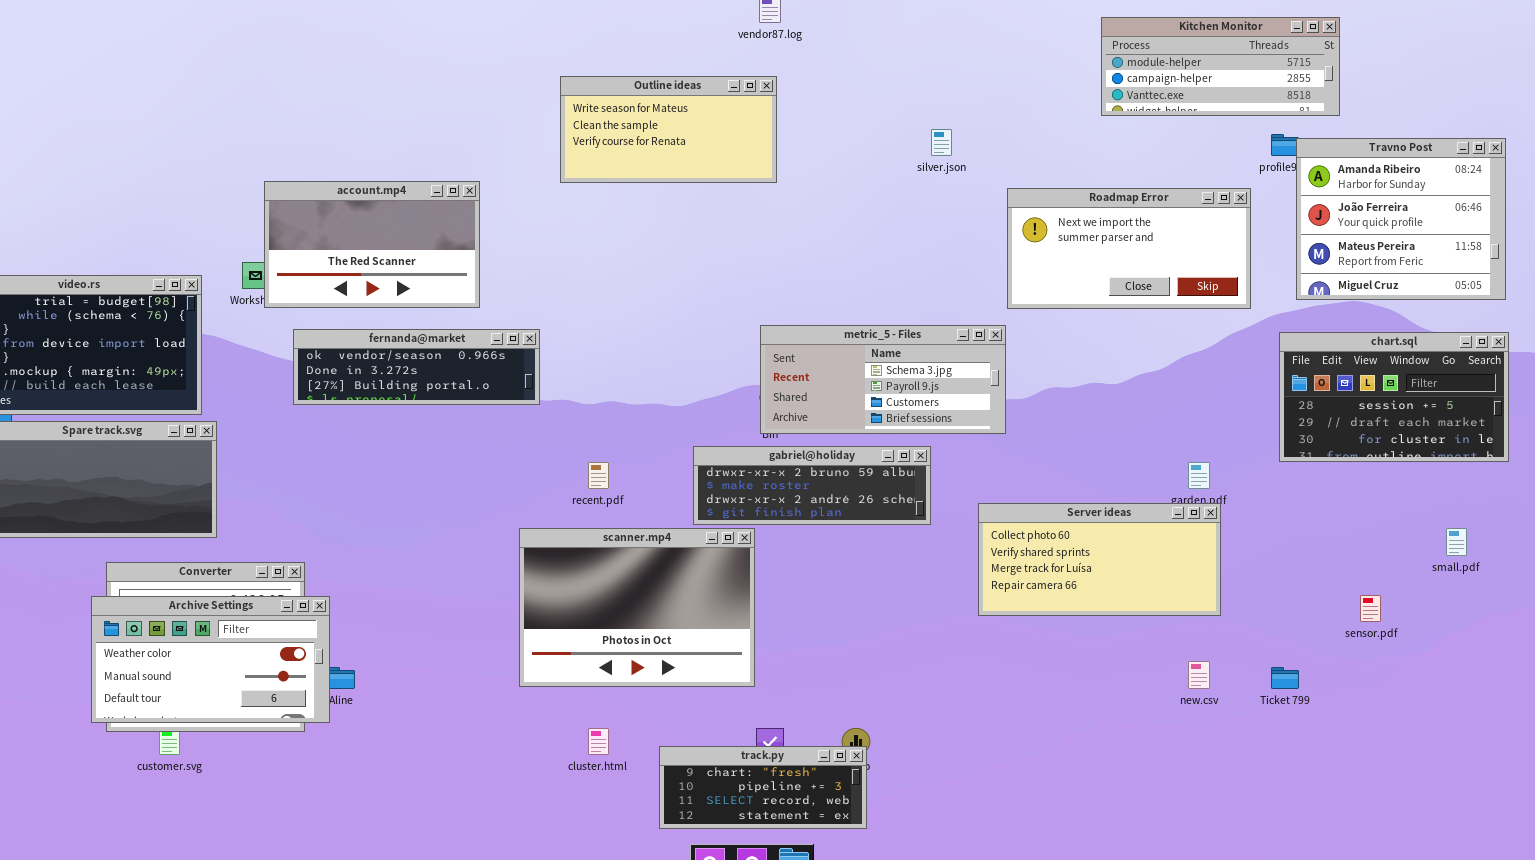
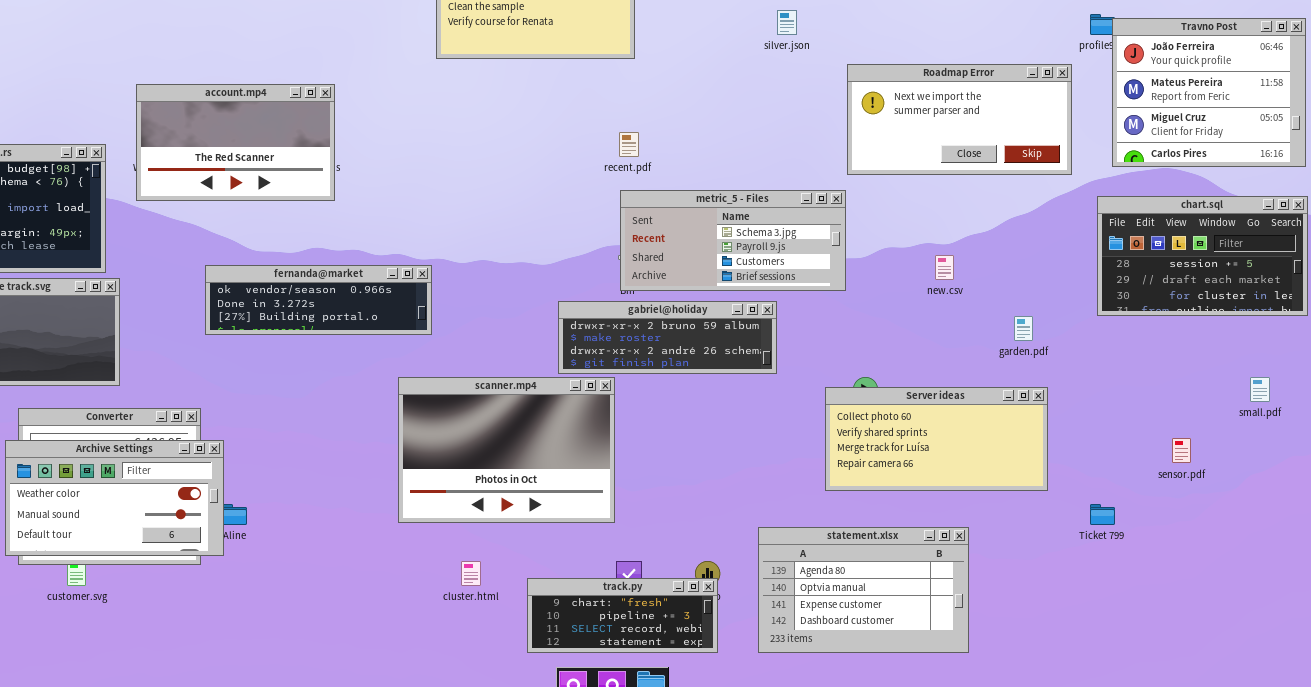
Travno Post: [1296,138,1506,300] -> [1112,18,1306,167], scrolled down 1 row
account.mp4: [264,181,480,308] -> [136,84,335,201], moved
fernanda@market: [293,329,540,405] -> [205,265,432,335], moved
recent.pdf: [588,462,609,489] -> [619,132,639,157], moved
Server ideas: [978,503,1221,616] -> [825,387,1048,491], moved
new.csv: [1188,661,1210,689] -> [935,255,954,280], moved
statement.xlsx: none -> [758,527,969,653], opened

